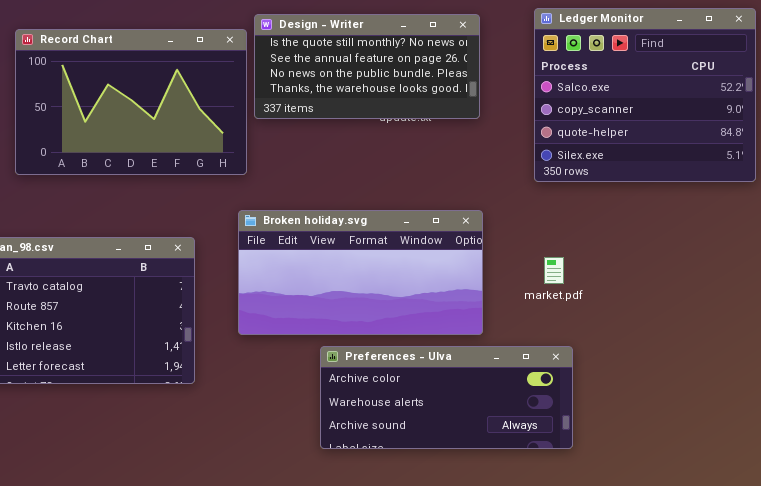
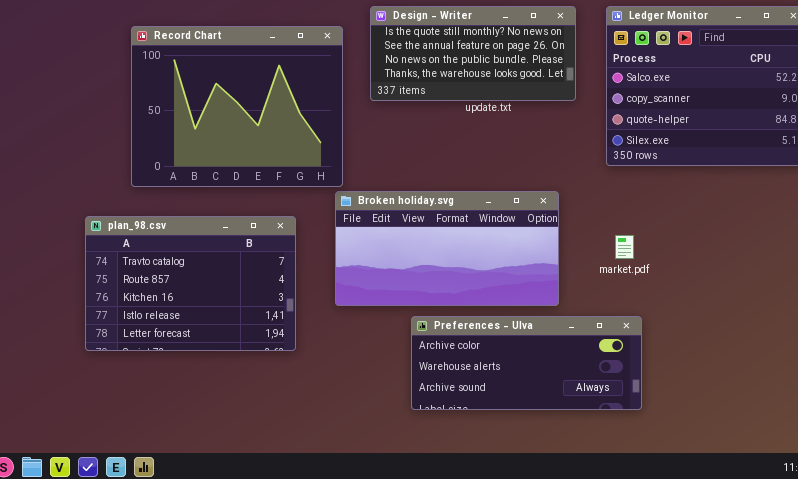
Design - Writer: [254,14,480,119] -> [370,6,576,101], moved
Record Chart: [15,29,247,175] -> [131,26,343,187], resized

